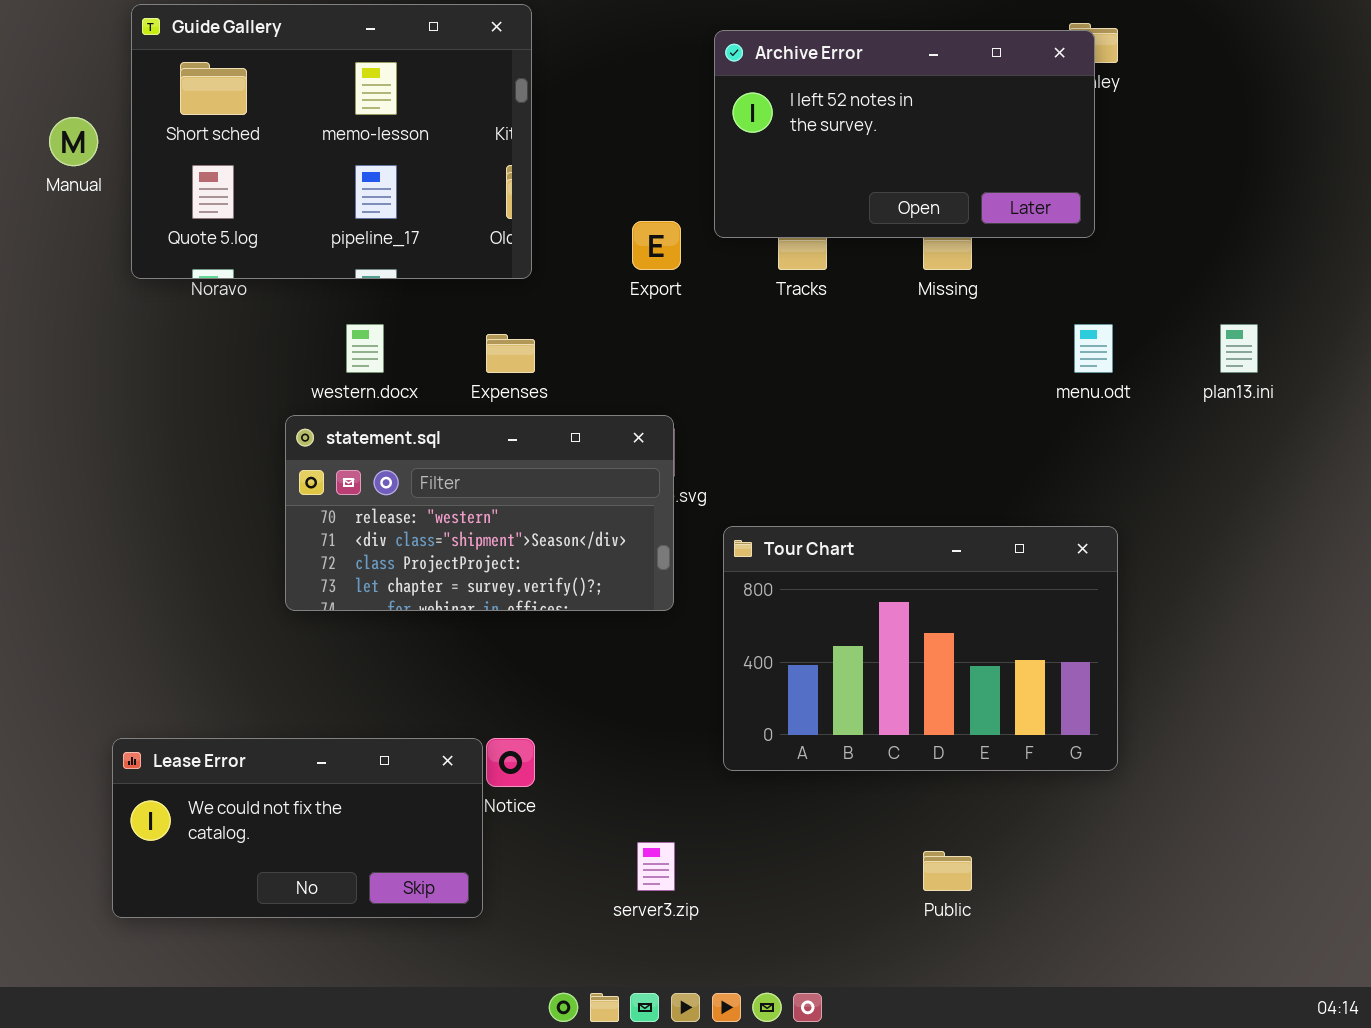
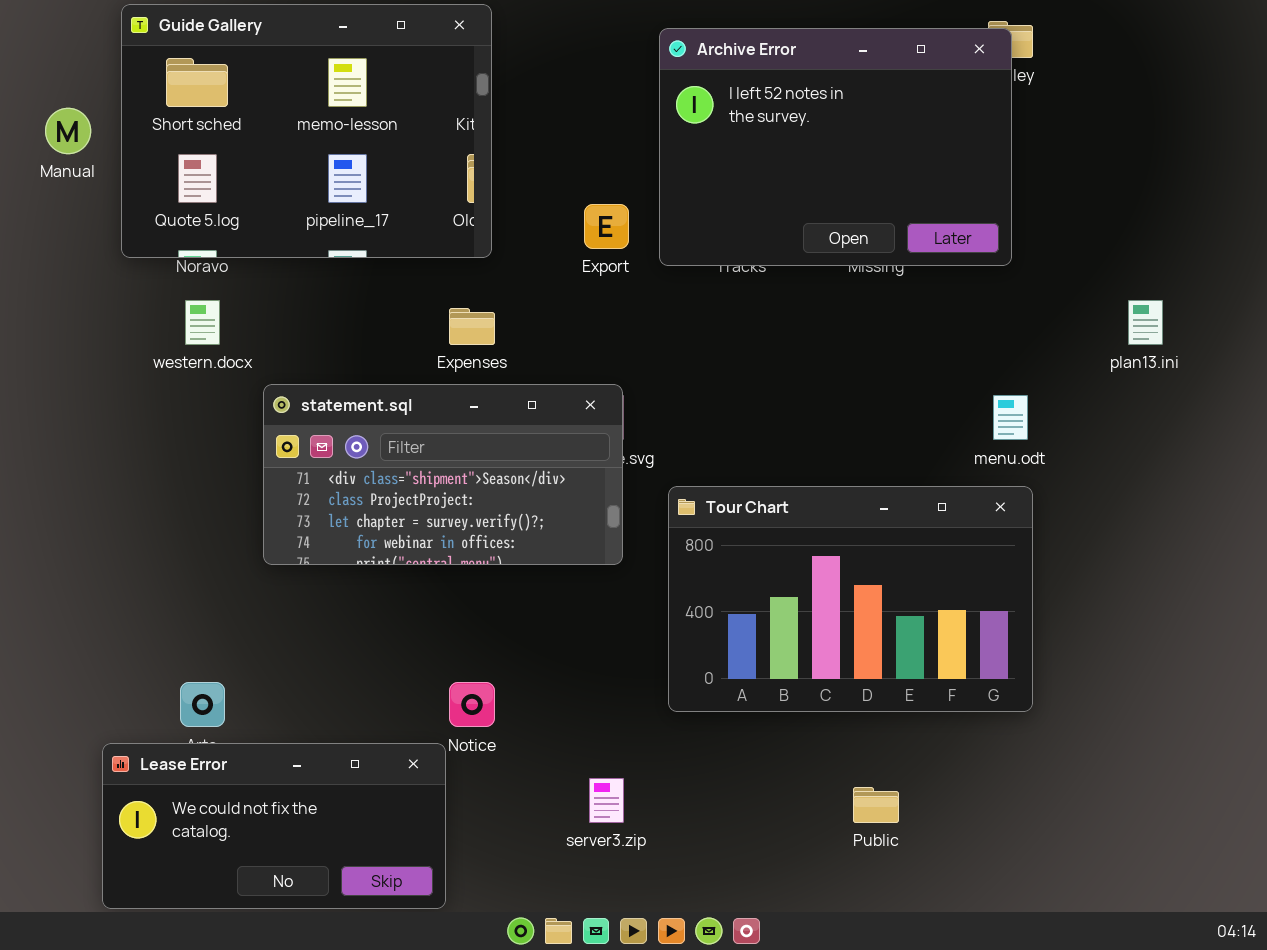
Archive Error: [714,30,1095,238] -> [659,28,1012,266], resized
western.docx: [346,324,384,373] -> [185,300,220,345], moved
menu.odt: [1074,324,1113,373] -> [993,395,1028,440], moved
statement.sql: [285,415,674,611] -> [263,384,623,565], scrolled down 1 row
Lease Error: [112,738,483,918] -> [102,743,446,909], moved

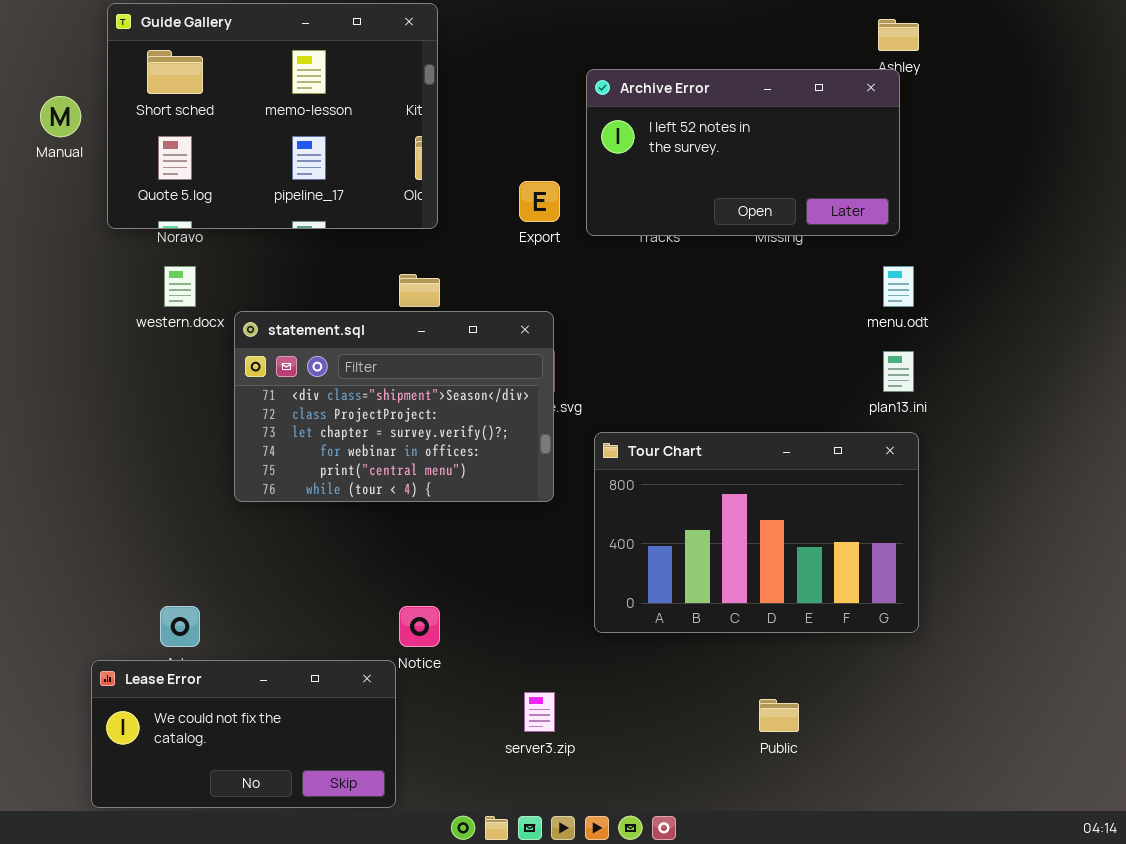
Archive Error: [659,28,1012,266] -> [586,69,900,236], resized
plan13.ini: [1128,300,1163,345] -> [883,351,914,392], moved
statement.sql: [263,384,623,565] -> [234,311,554,502], resized
menu.odt: [993,395,1028,440] -> [883,266,914,307], moved

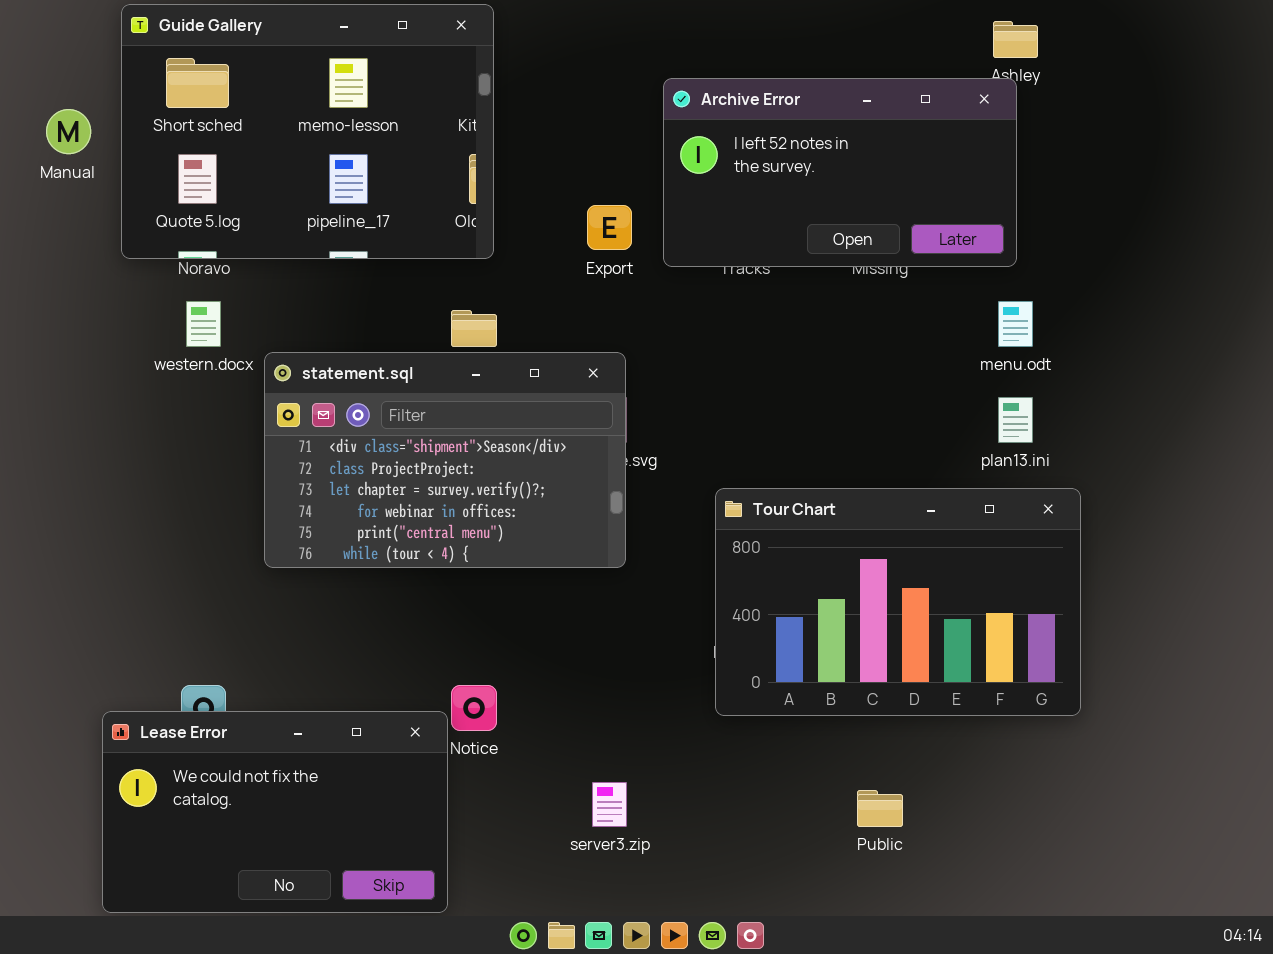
Tour Chart: [594,432,919,633] -> [715,488,1081,716], moved
Lease Error: [91,660,396,808] -> [102,711,448,913], resized

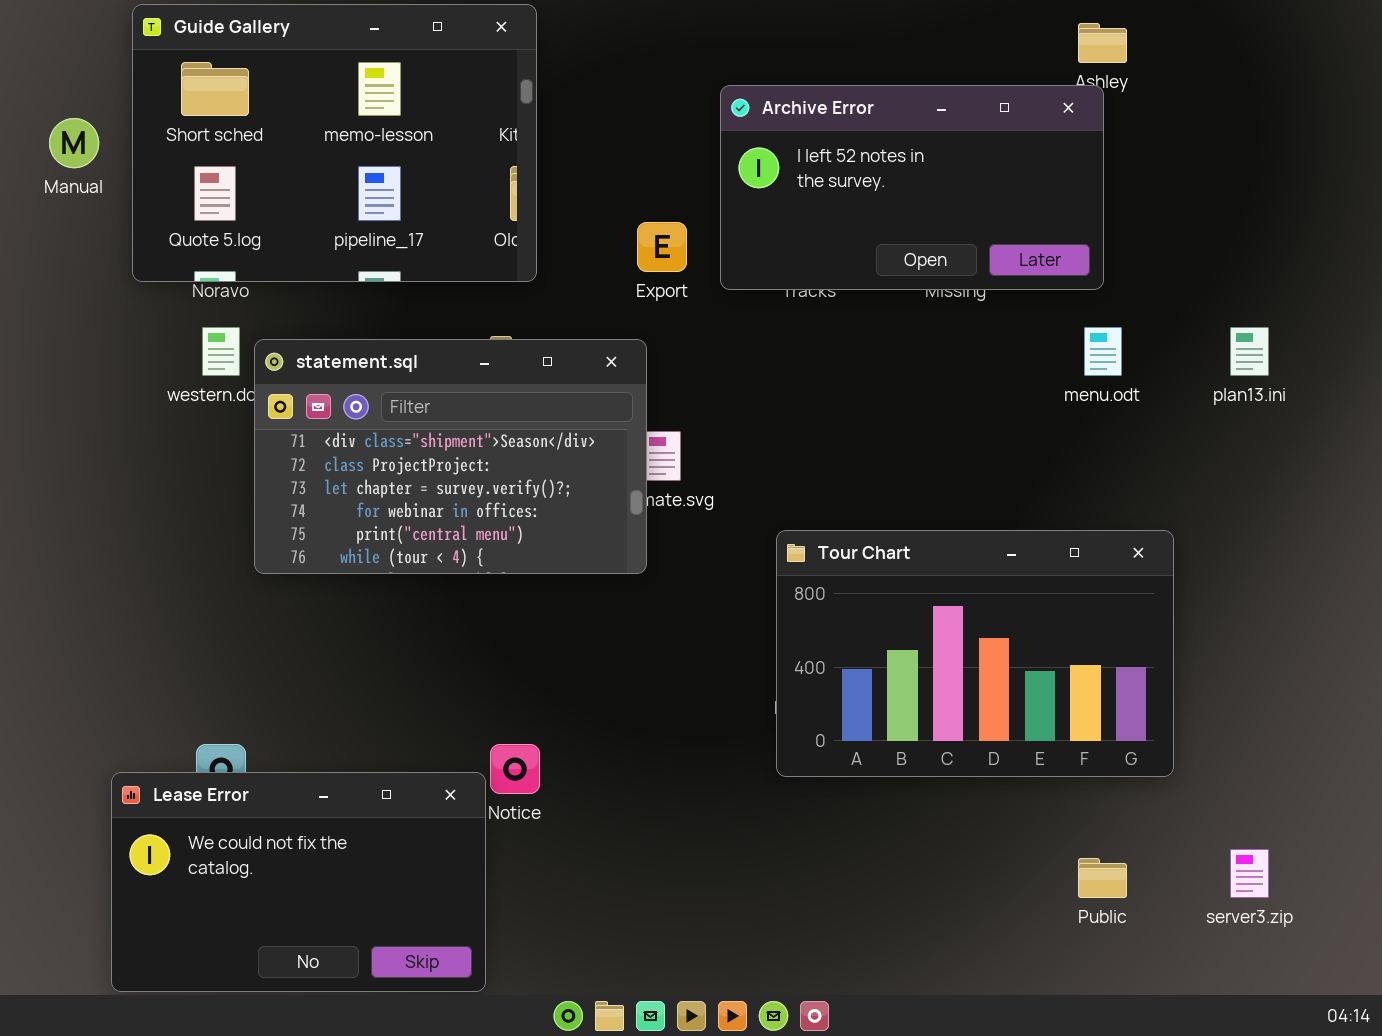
statement.sql: [264,352,626,568] -> [254,339,647,574], moved
plan13.ini: [998,397,1033,443] -> [1230,327,1269,376], moved
server3.zip: [592,782,627,827] -> [1230,849,1269,898], moved
Public: [857,790,903,827] -> [1078,858,1127,898], moved

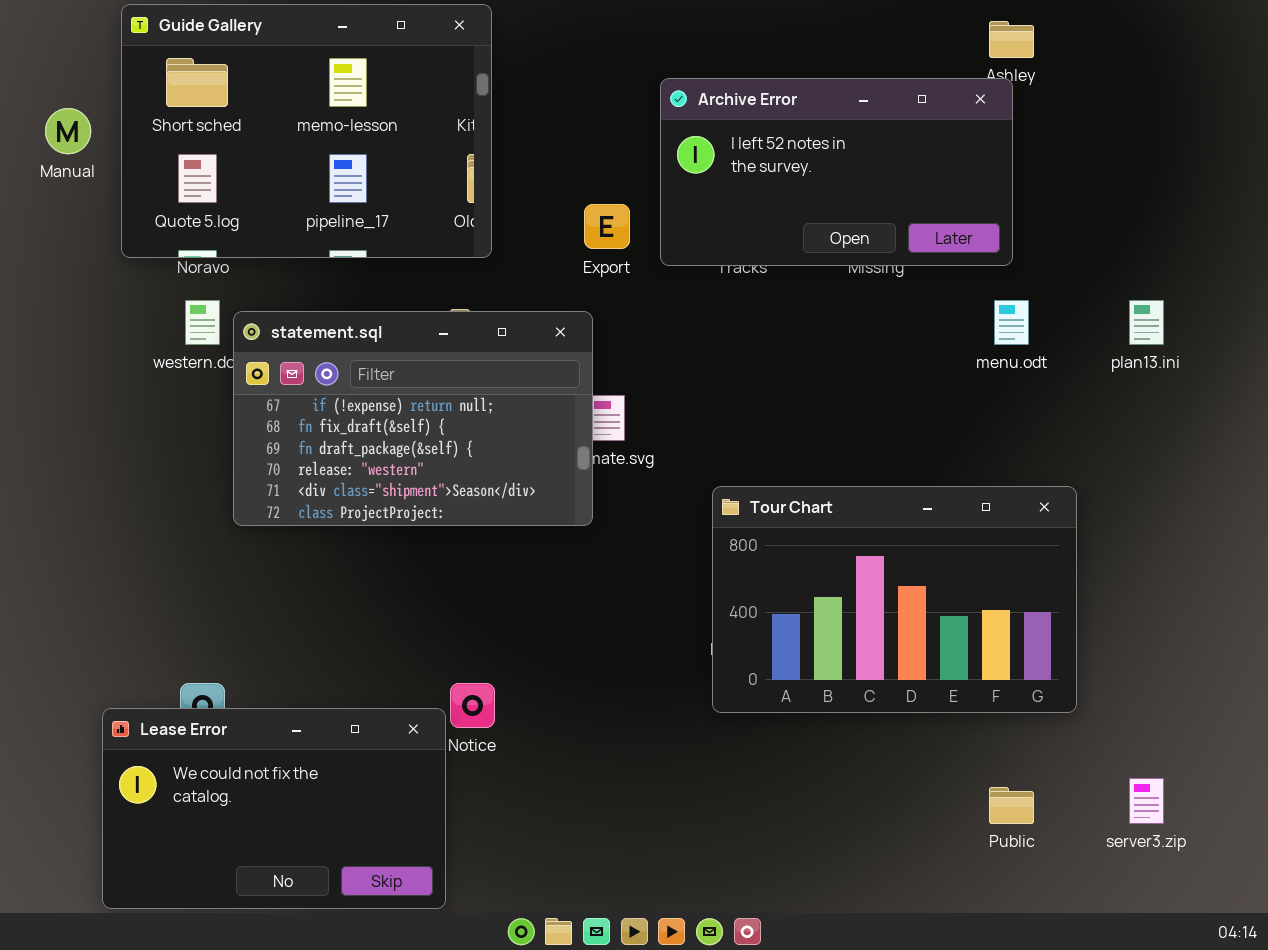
statement.sql: [254,339,647,574] -> [233,311,593,526], scrolled up 4 rows

